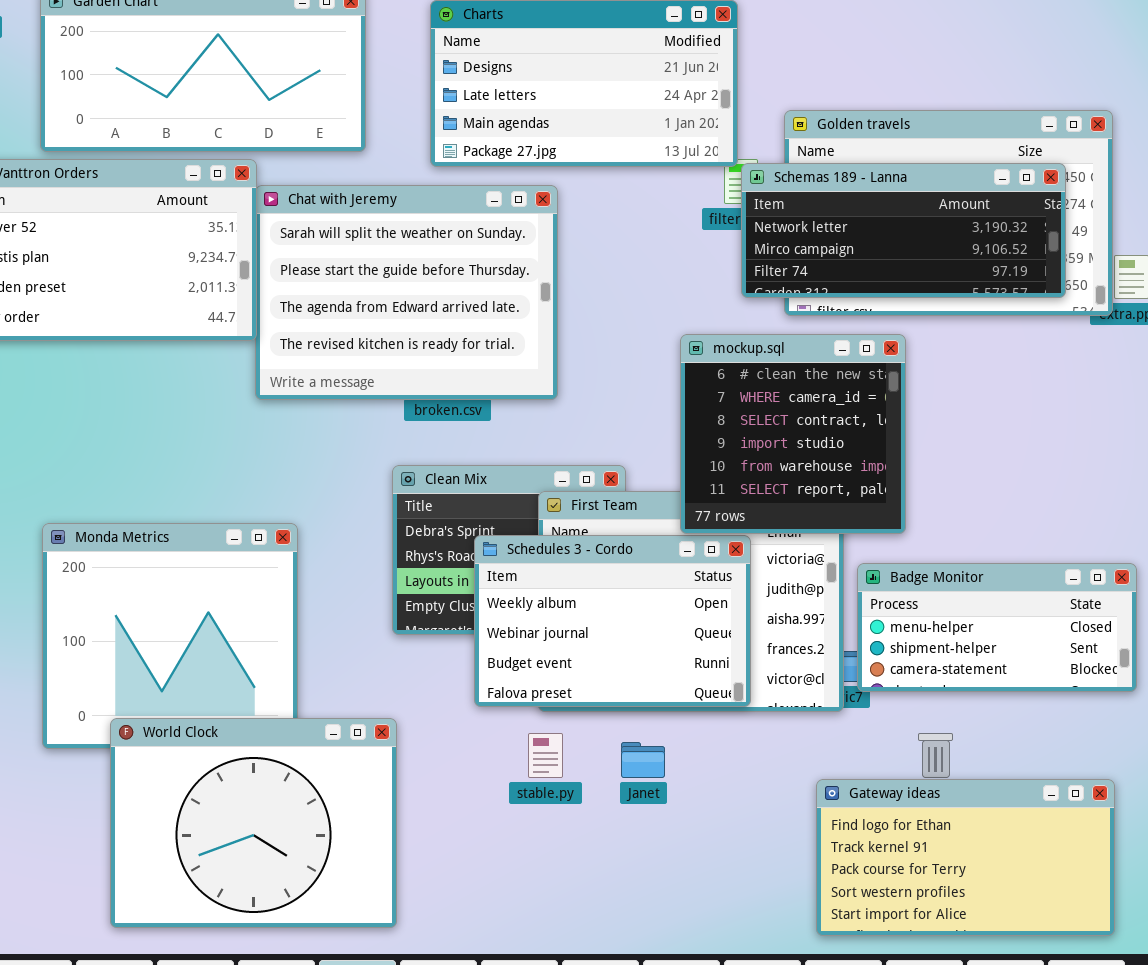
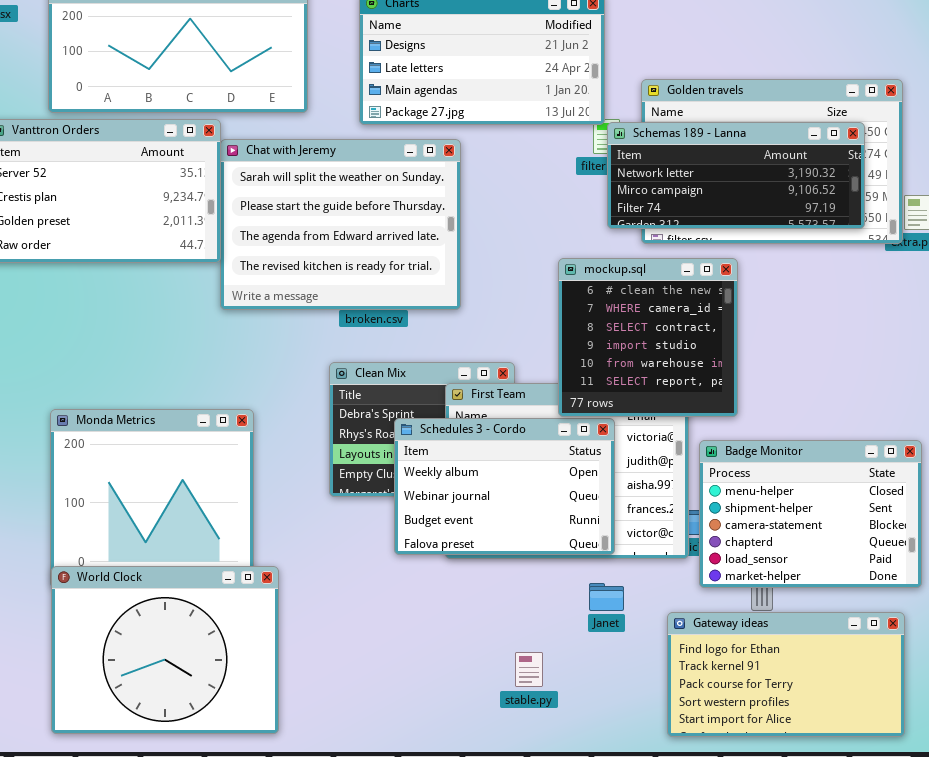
Badge Monitor: [857,563,1137,692] -> [699,440,922,588], resized
World Clock: [110,718,397,928] -> [51,566,279,734], moved
stable.py: [528,733,563,778] -> [515,652,543,687], moved
Janet: [621,742,665,778] -> [589,583,624,611], moved

